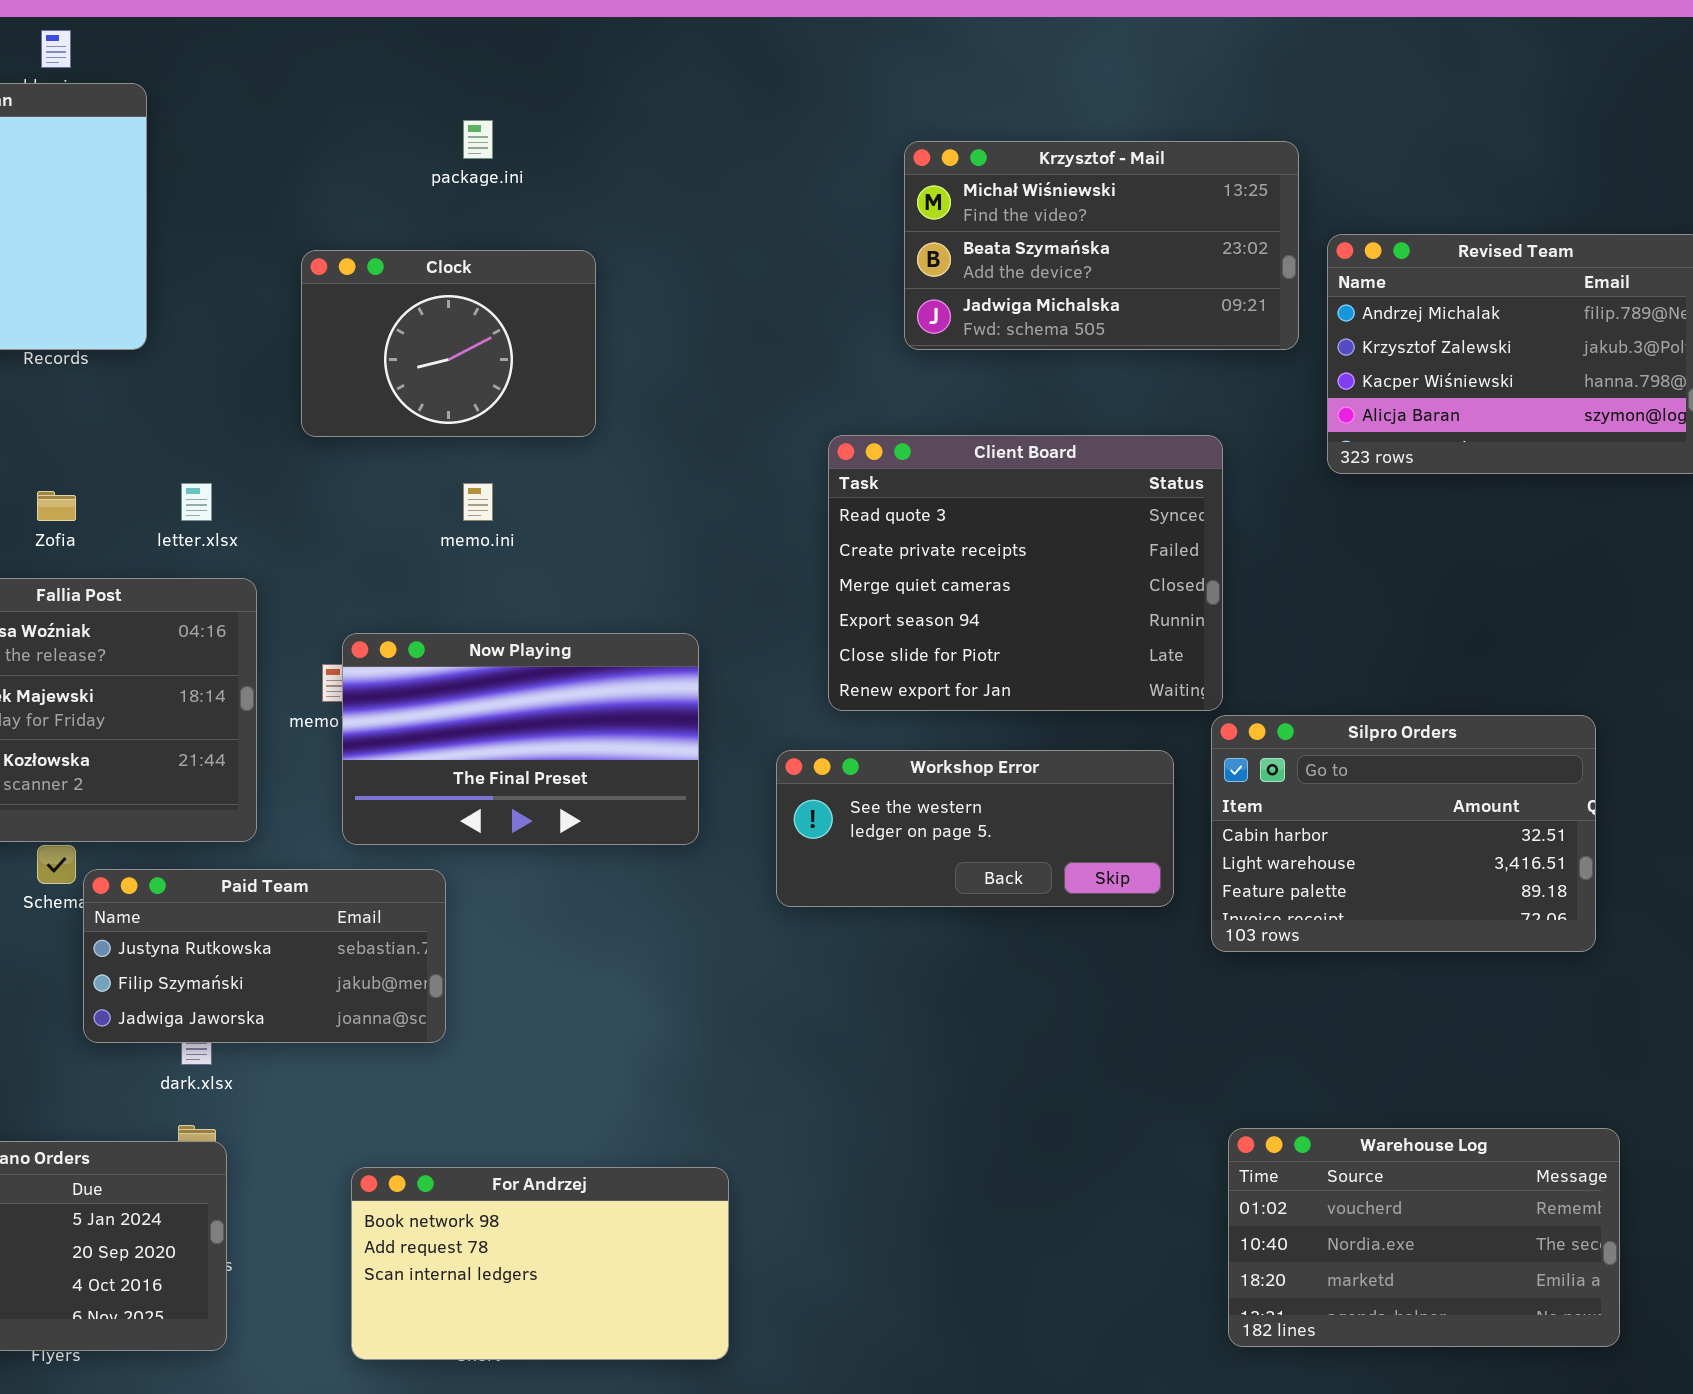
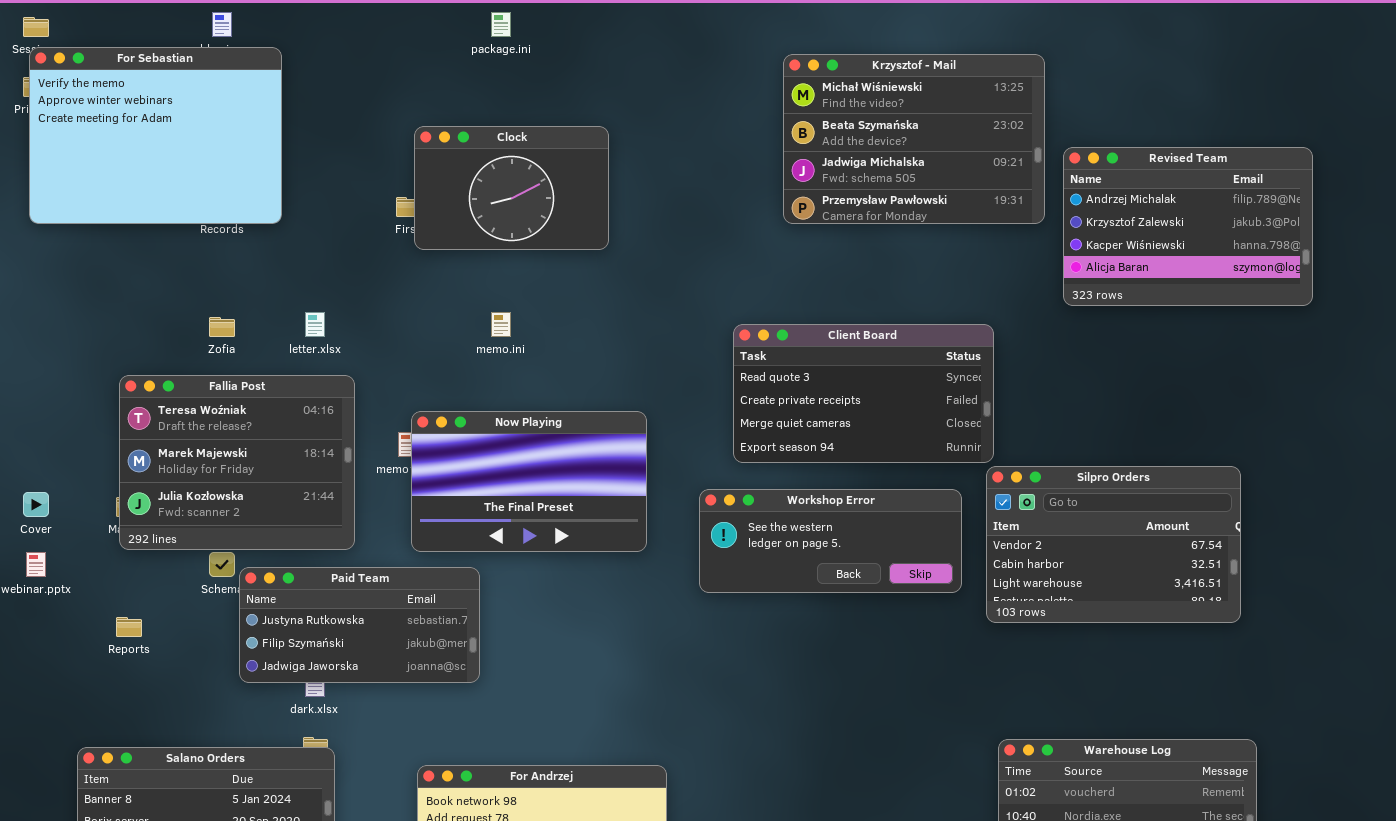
package.ini: [463,120,493,159] -> [491,12,511,37], moved
Krzysztof - Mail: [904,141,1299,350] -> [783,54,1045,224], resized
Clock: [301,250,596,437] -> [414,126,609,250], moved
Client Board: [828,435,1223,711] -> [733,324,994,463], resized
Silpro Orders: [1211,715,1596,952] -> [986,466,1241,623], scrolled up 1 row

